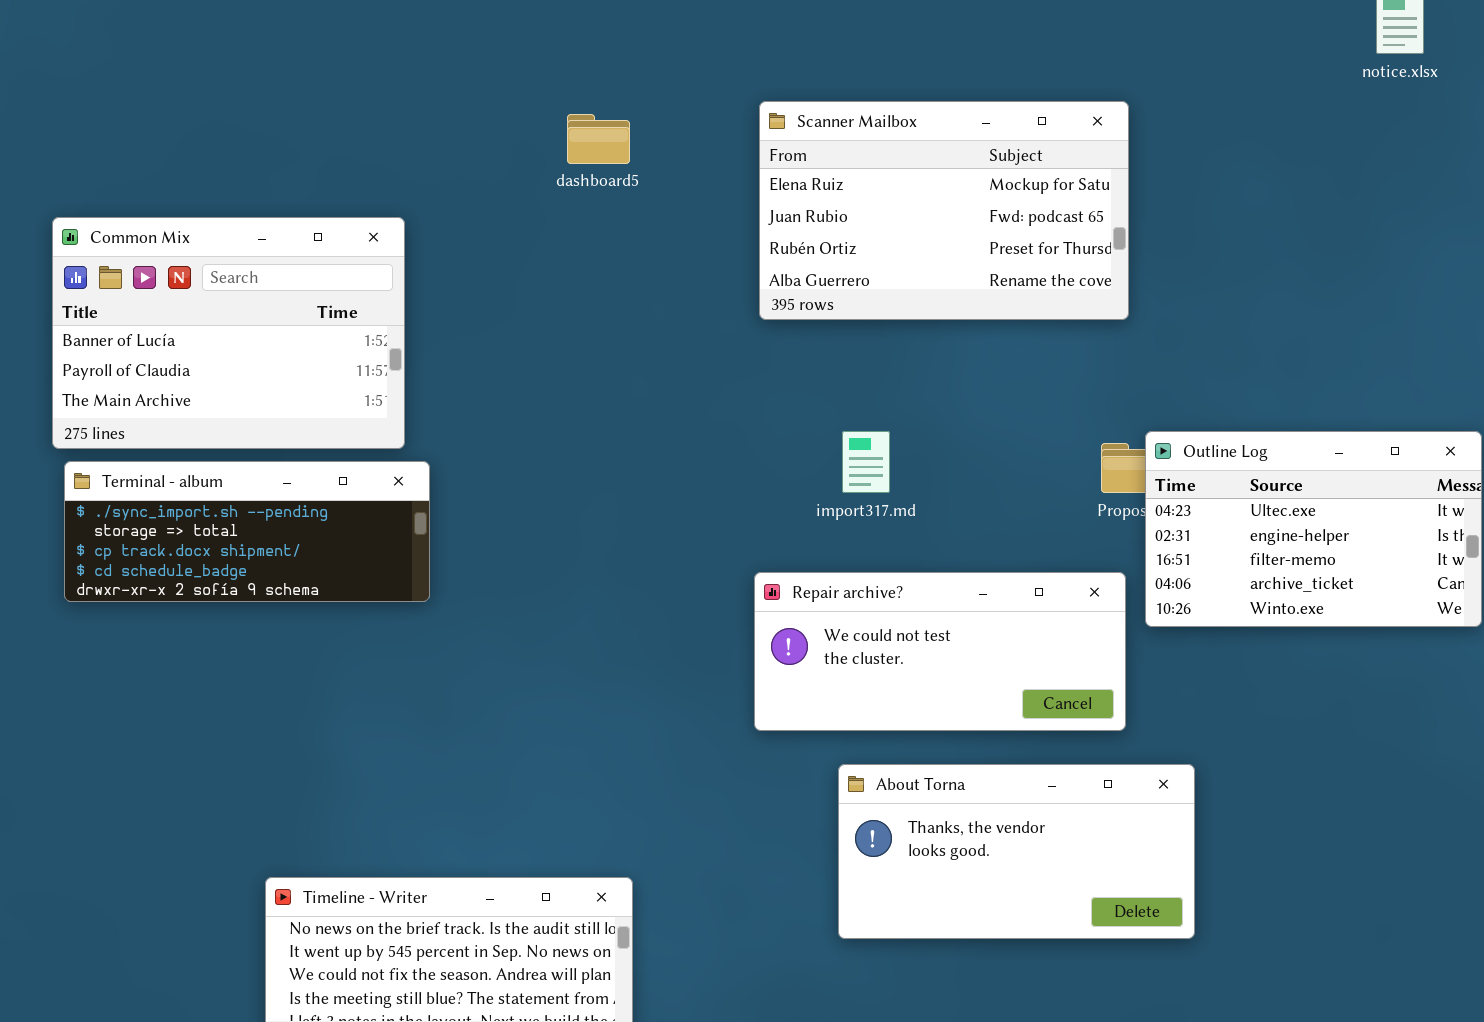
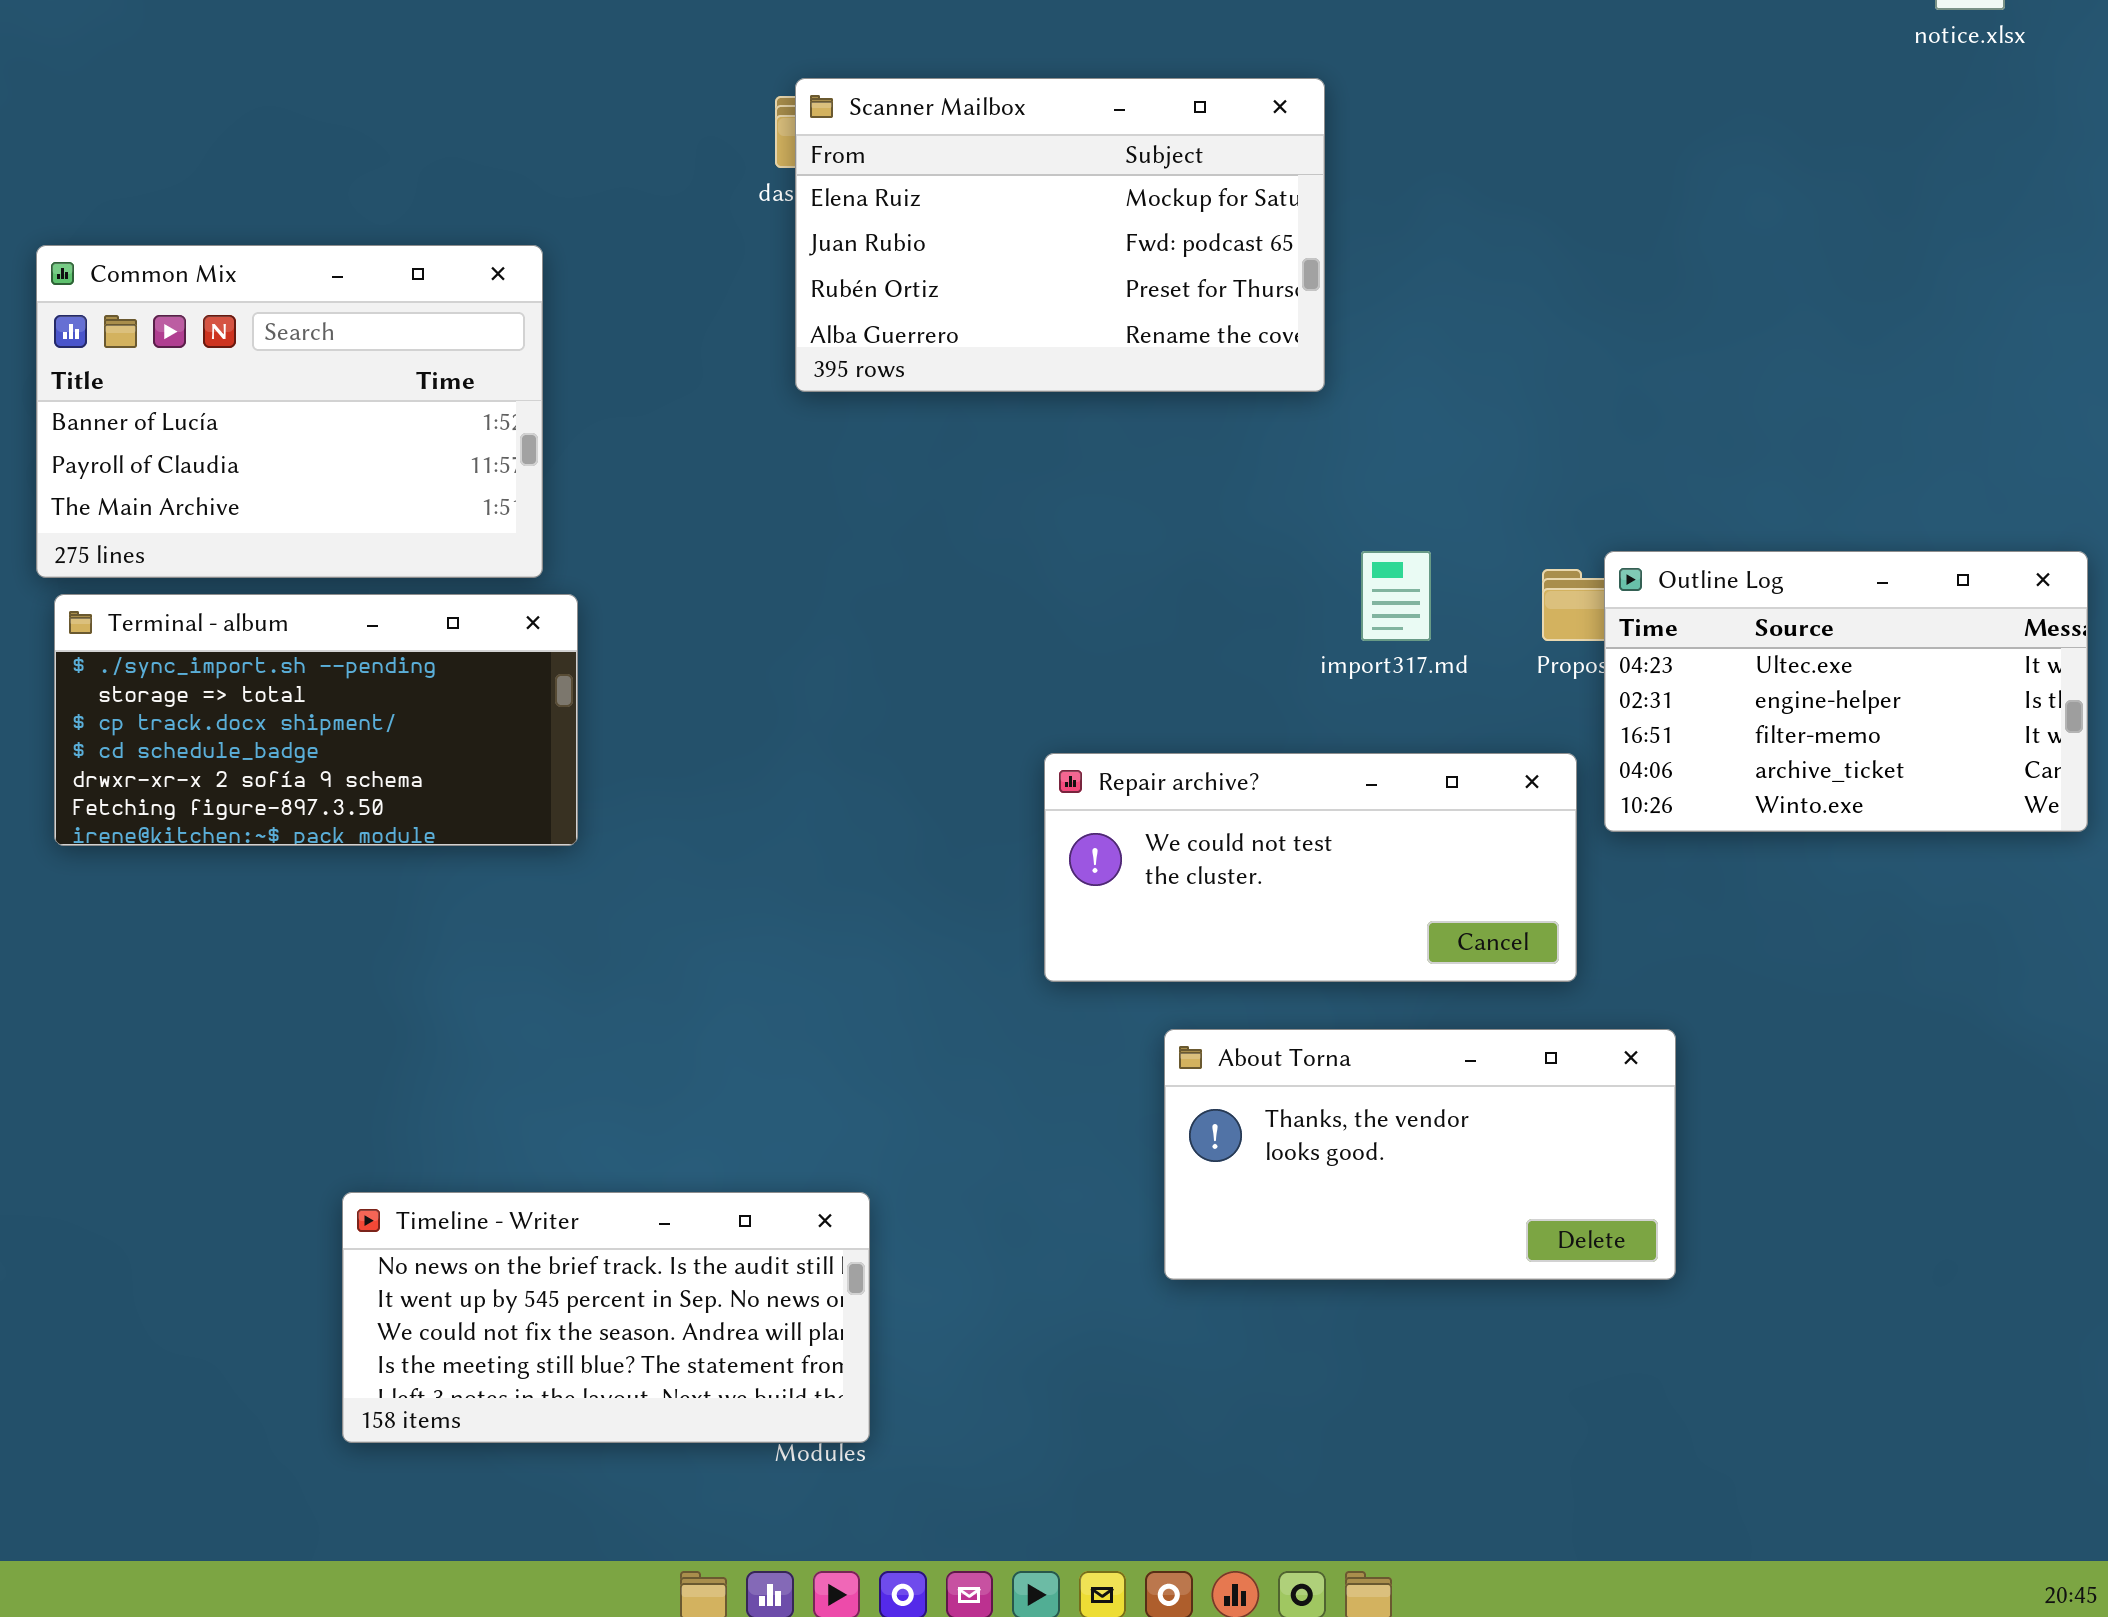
Scanner Mailbox: [759,101,1129,320] -> [795,78,1325,392], moved
import317.md: [842,431,890,493] -> [1361,551,1431,641], moved
Terminal - album: [64,461,430,602] -> [54,594,578,846], resized

